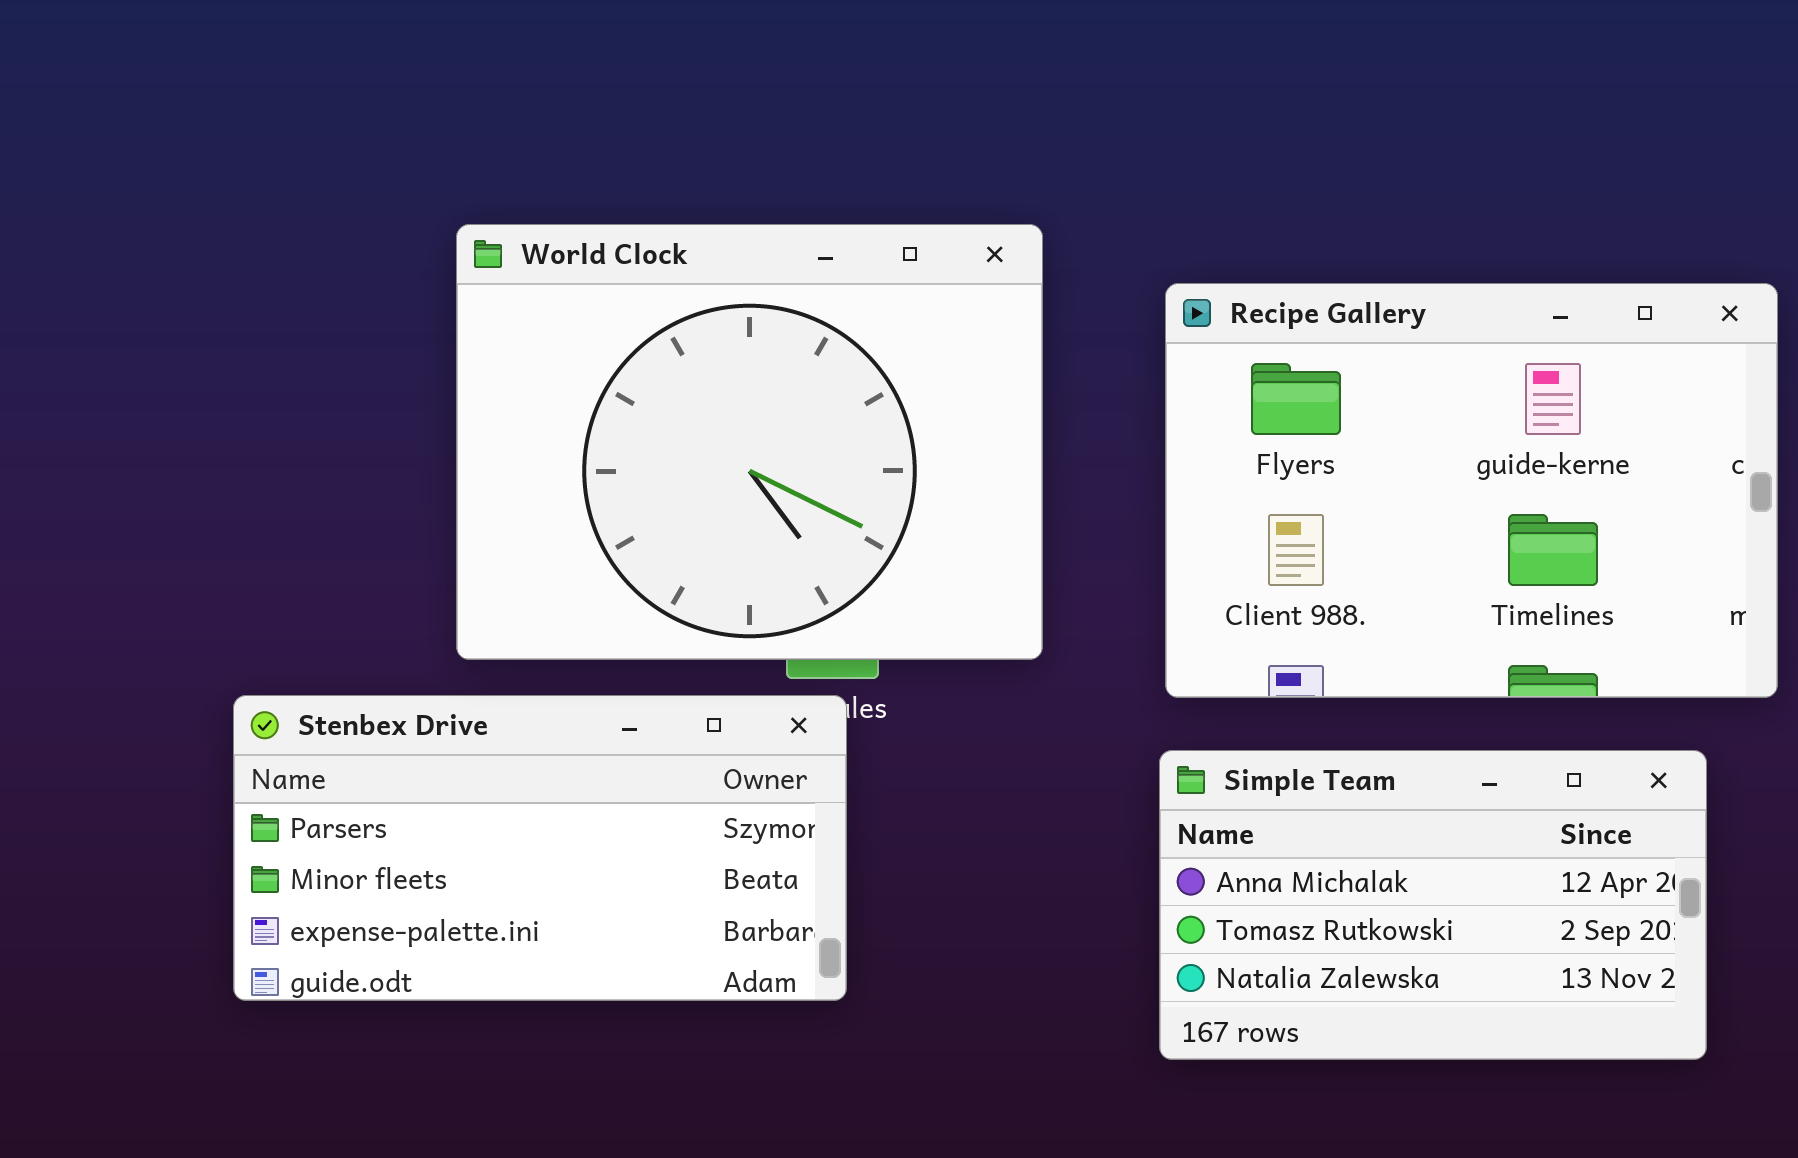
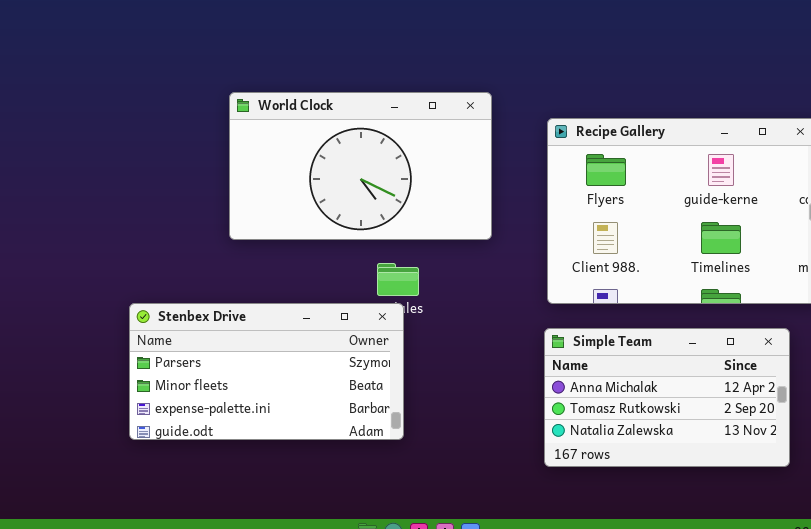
World Clock: [456,224,1043,660] -> [229,92,492,240], resized

